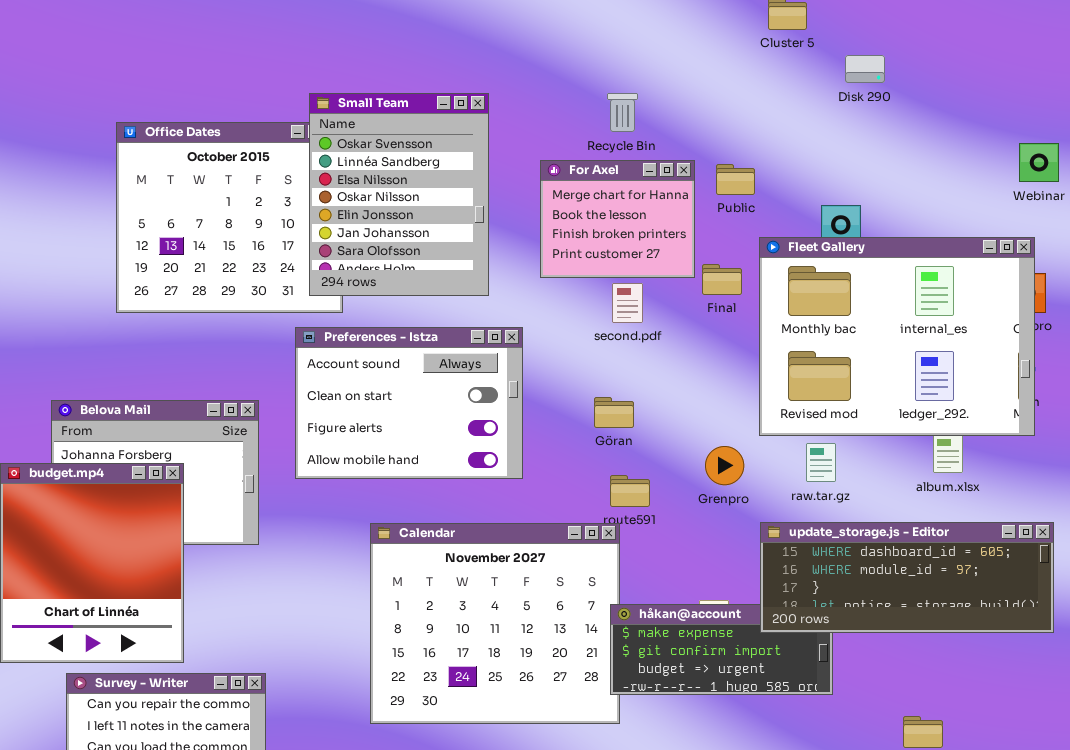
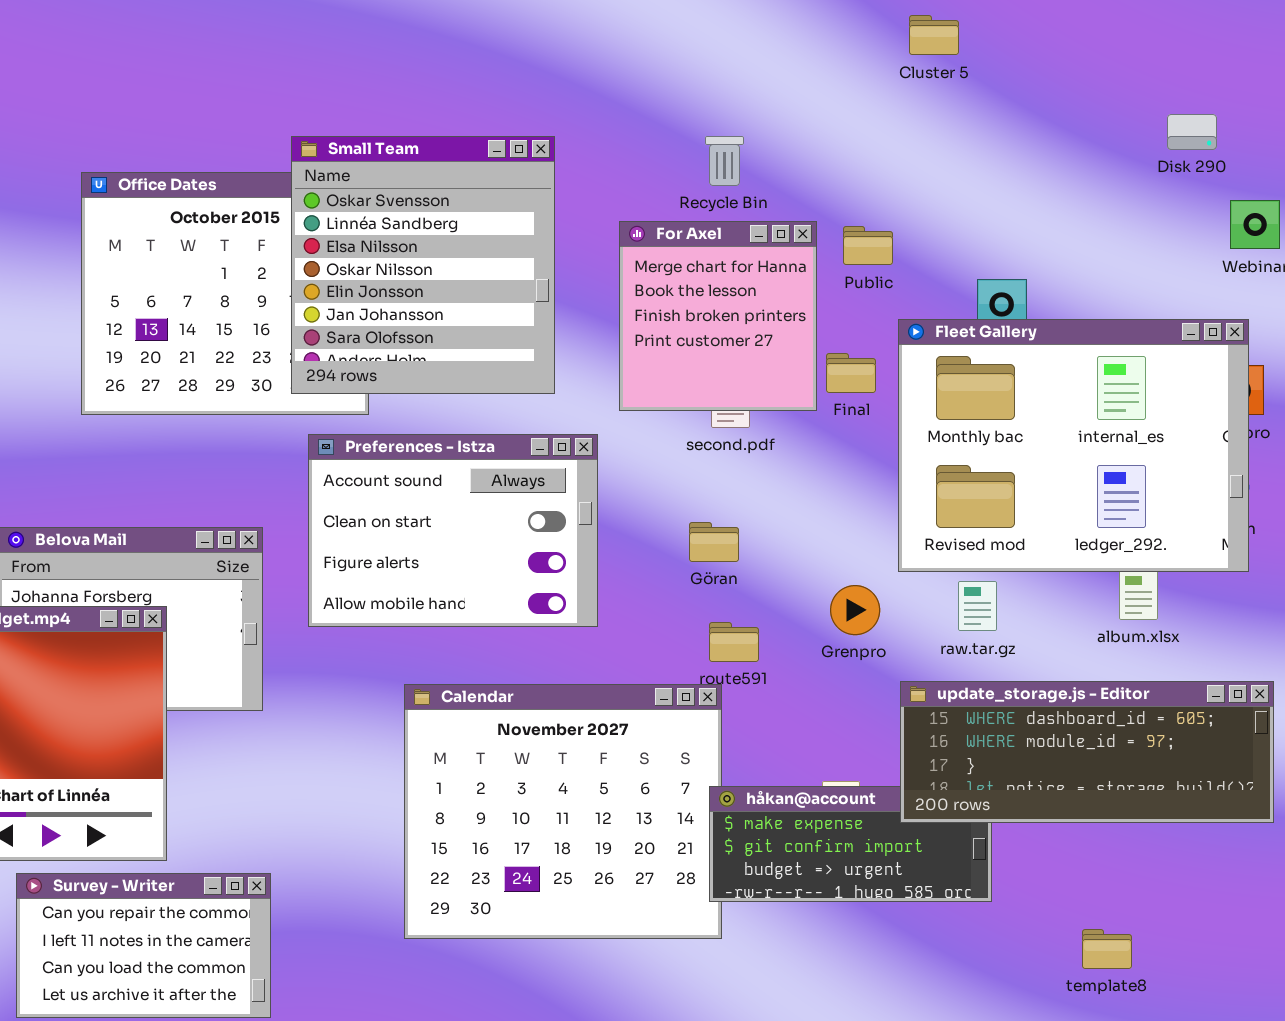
Disk 290: [845,55,885,83] -> [1167,114,1217,150], moved
Small Team: [309,93,489,296] -> [291,136,555,394], resized
For Axel: [540,160,695,278] -> [619,221,817,411], resized

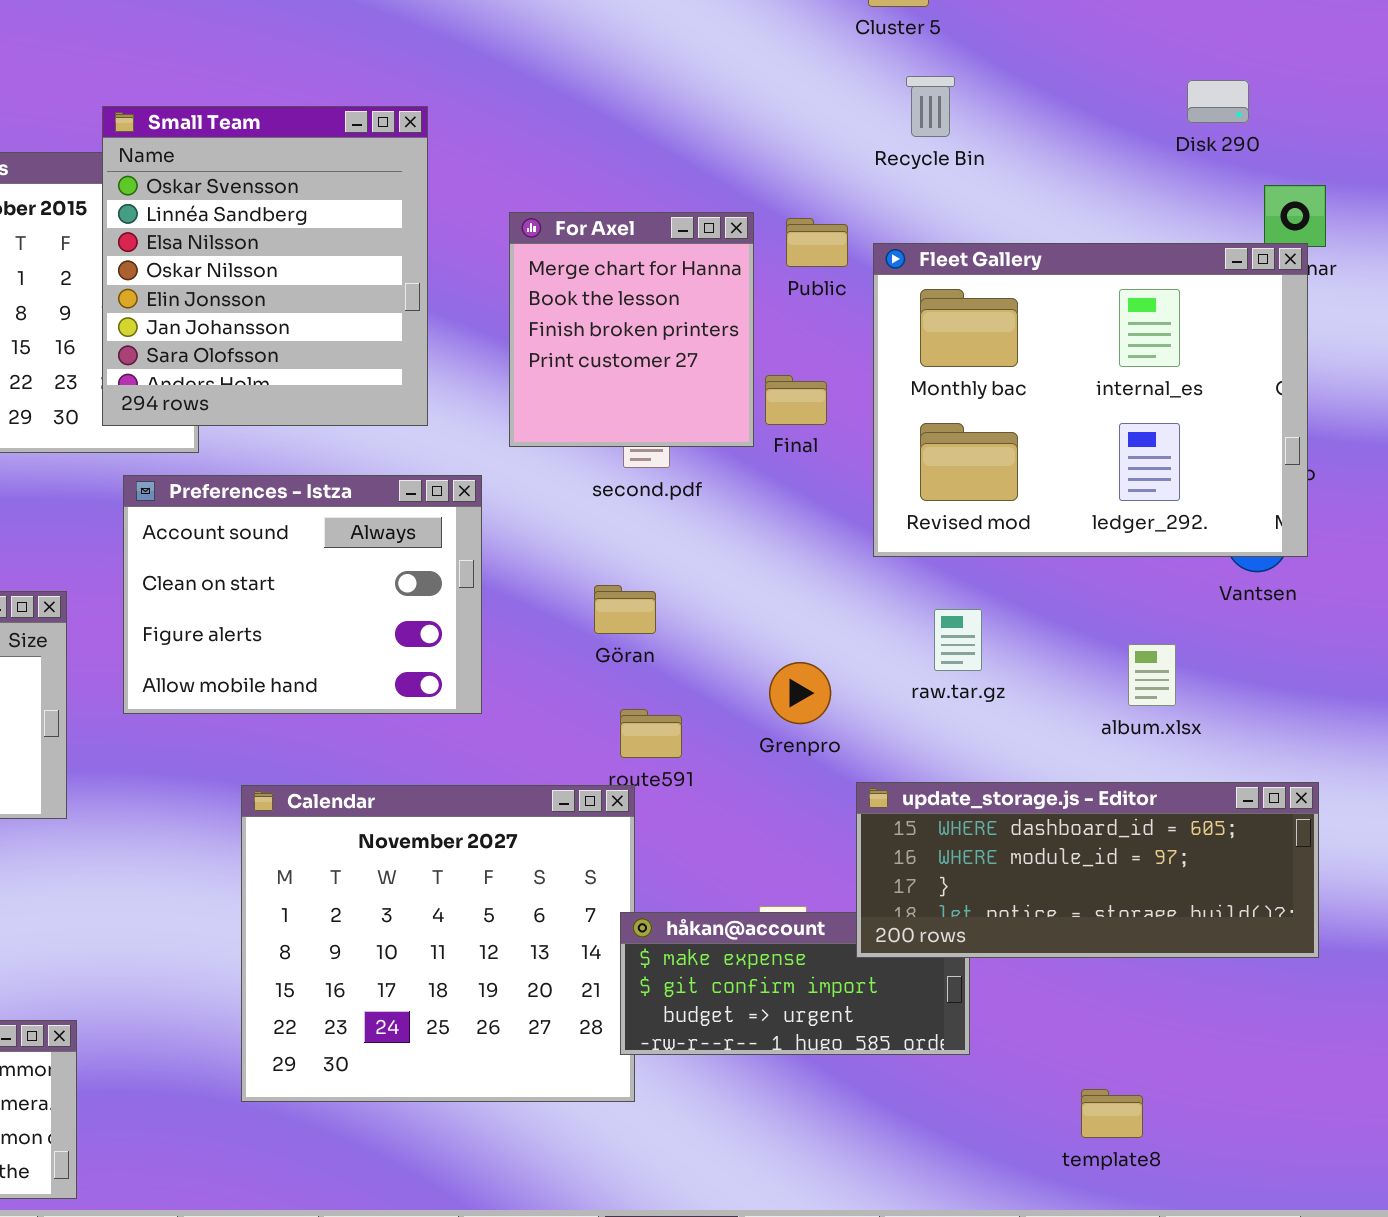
Recycle Bin: [705,136,744,186] -> [906,76,955,137], moved
Fleet Gallery: [898,319,1249,572] -> [873,243,1308,557], moved
raw.tar.gz: [958,581,997,631] -> [934,609,982,671], moved

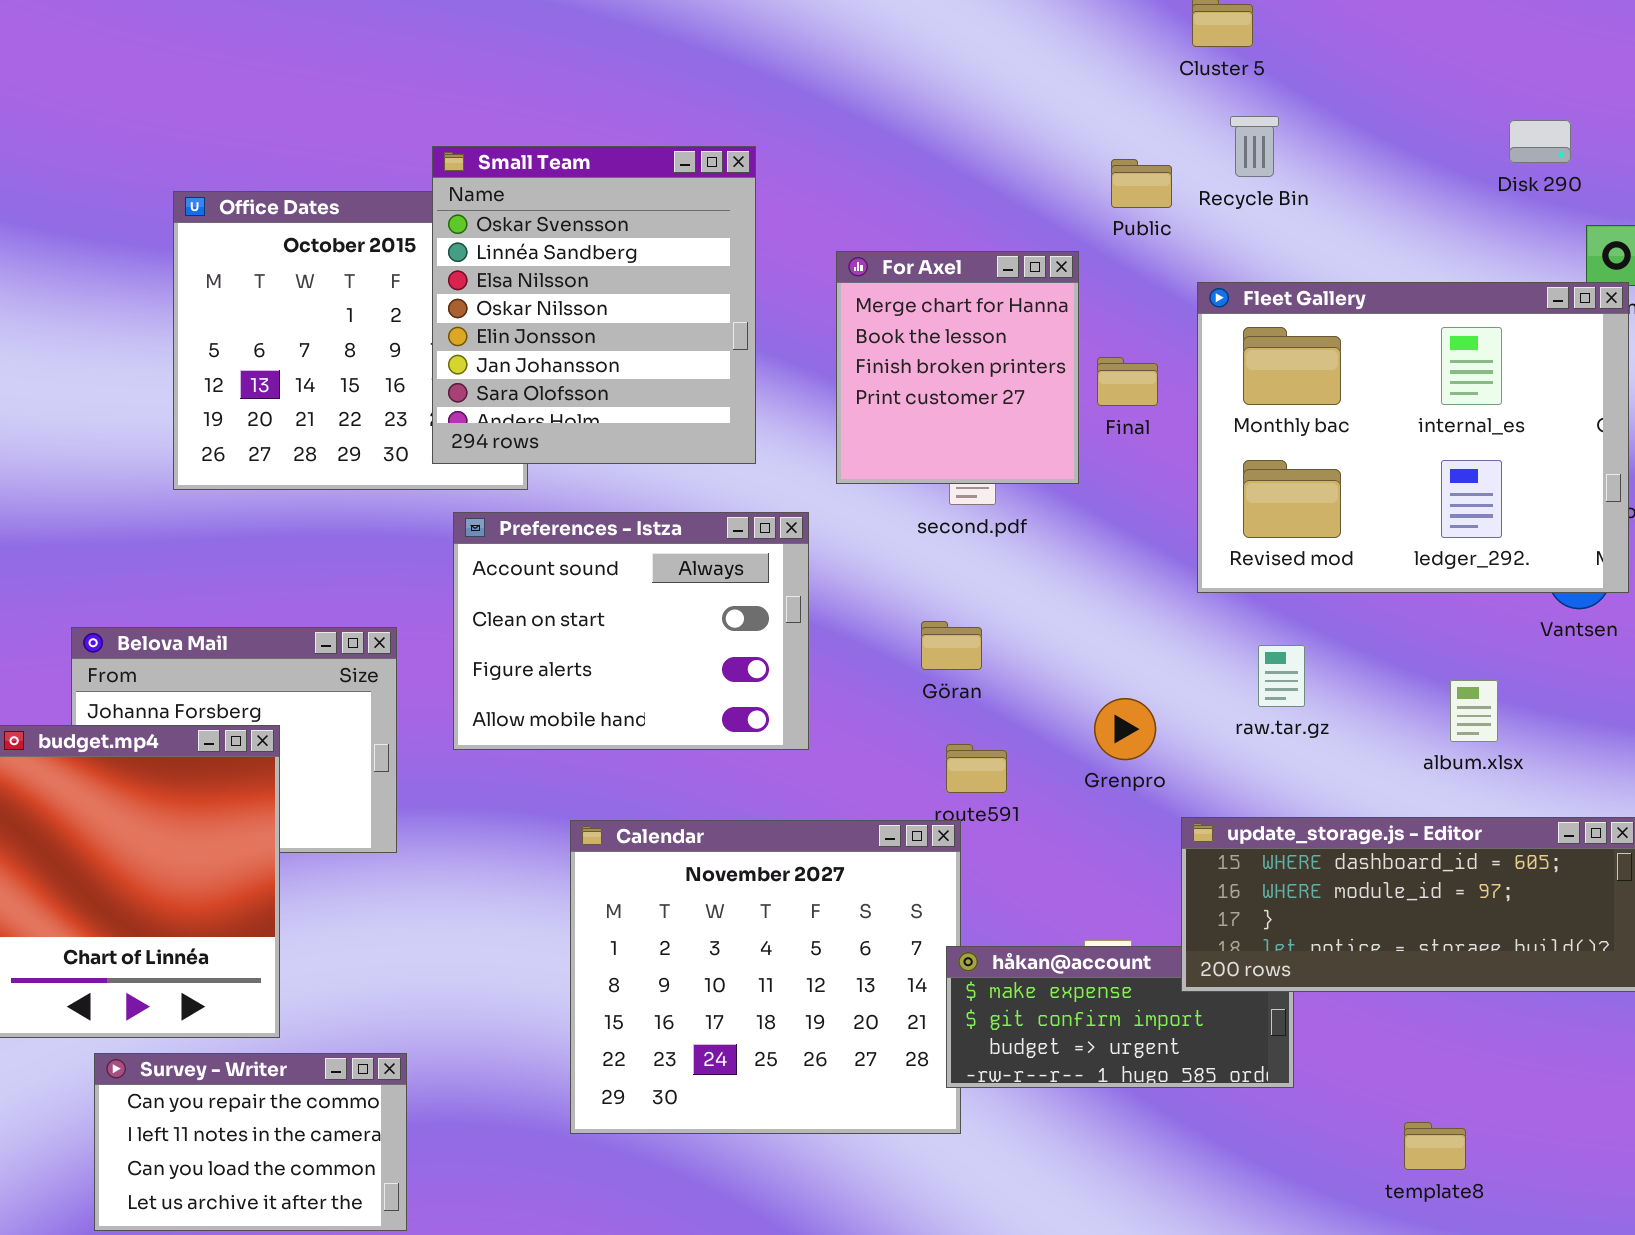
Public: [786,218,848,267] -> [1111,159,1172,208], moved
Final: [765,375,827,425] -> [1097,357,1158,406], moved

